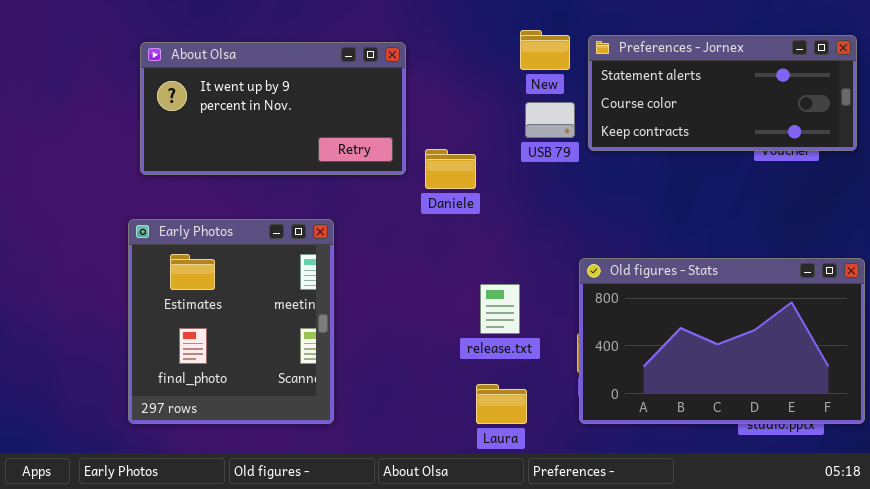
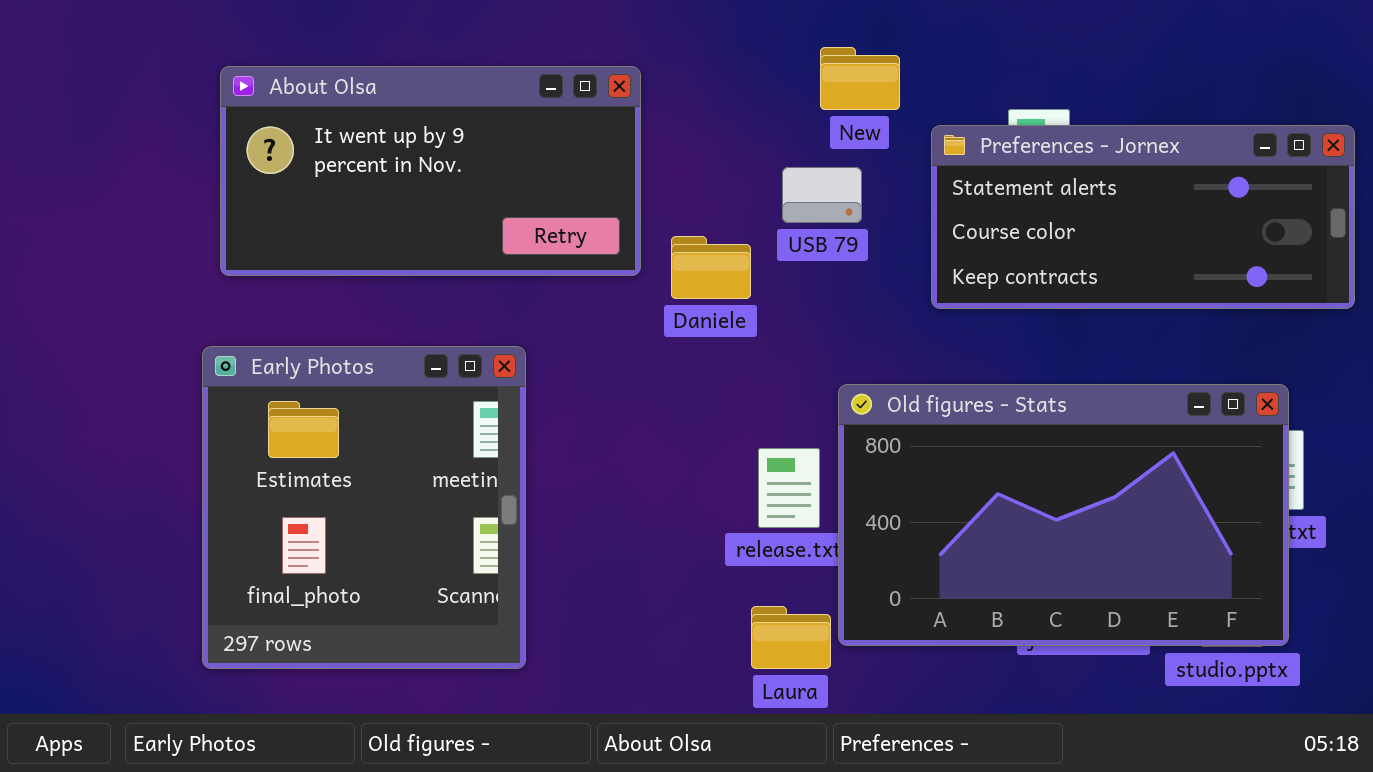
Preferences - Jornex: [588,35,857,151] -> [931,125,1355,309], moved
USB 79: [525,102,575,138] -> [782,167,862,223], moved
Old figures - Stats: [579,258,865,424] -> [838,384,1289,646], moved

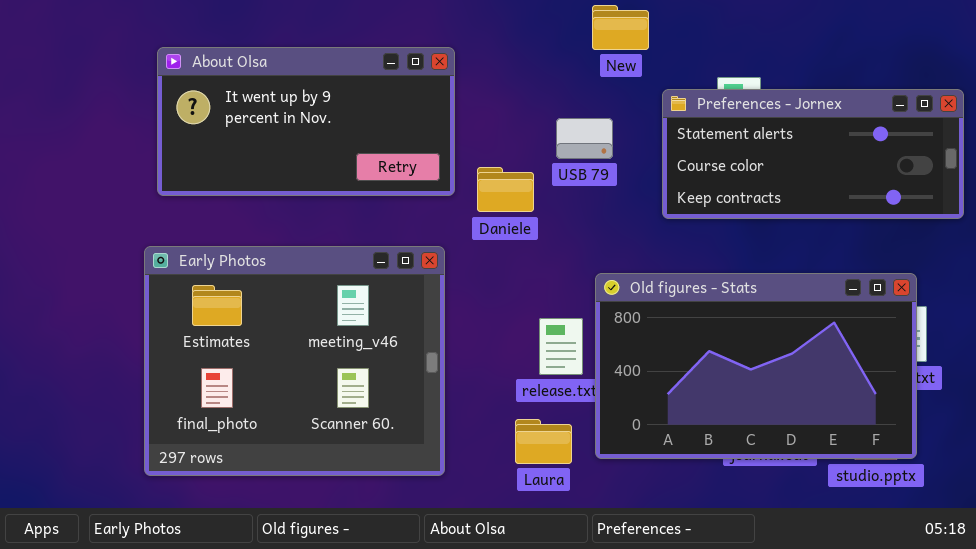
New: [820,47,900,110] -> [592,5,649,50], moved
Early Photos: [202,346,526,669] -> [144,246,445,476], resized
Laura: [751,606,831,669] -> [515,419,572,464], moved

